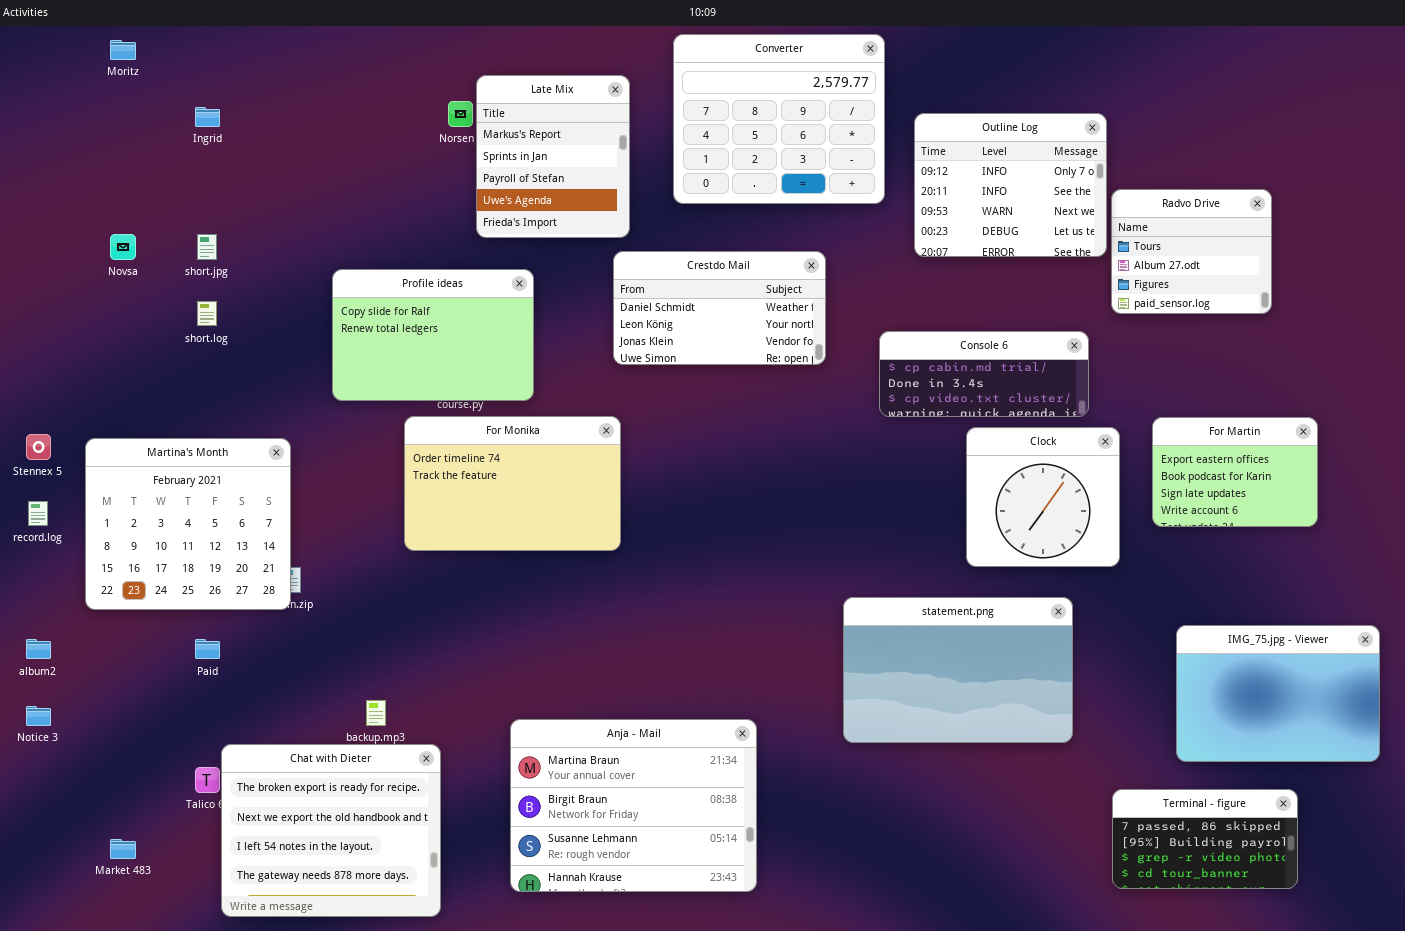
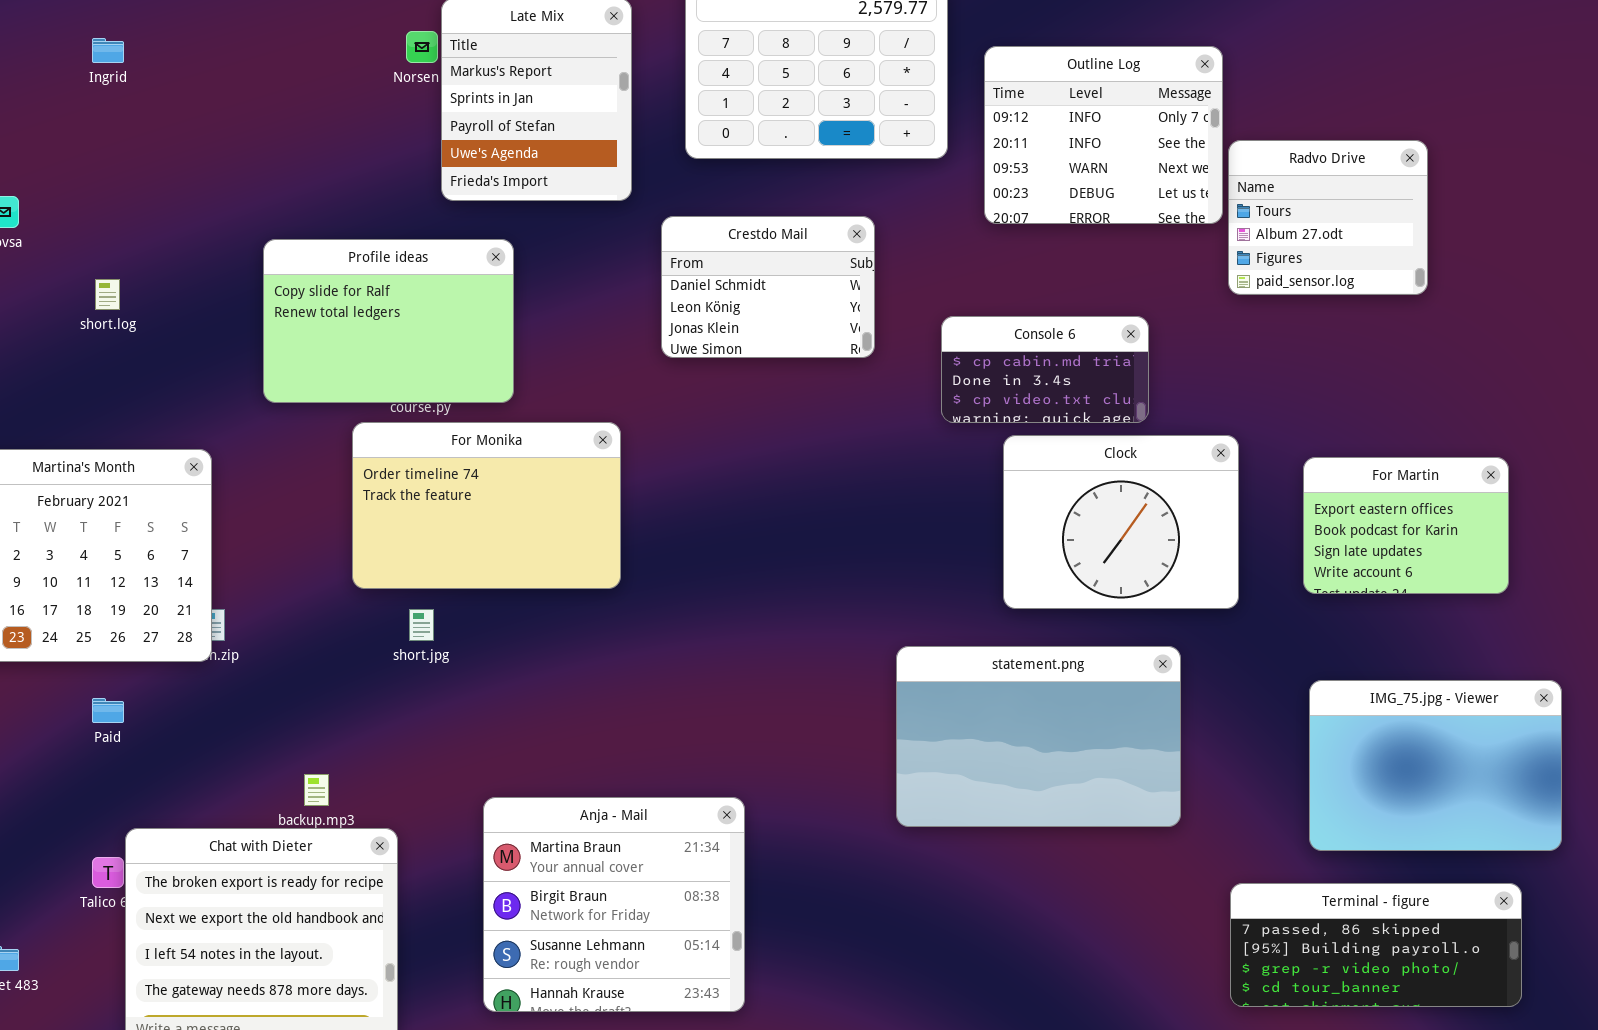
short.jpg: [197,234,217,260] -> [409,609,434,641], moved
Crestdo Mail: [613,251,826,365] -> [661,216,875,358], resized
Console 6: [879,331,1089,417] -> [941,316,1149,423], resized
For Martin: [1152,417,1318,527] -> [1303,457,1509,594], moved
Clock: [966,427,1120,567] -> [1003,435,1239,609], resized
Anja - Mail: [510,719,757,892] -> [483,797,745,1012], resized
Terminal - figure: [1112,789,1298,889] -> [1230,883,1522,1007], resized

